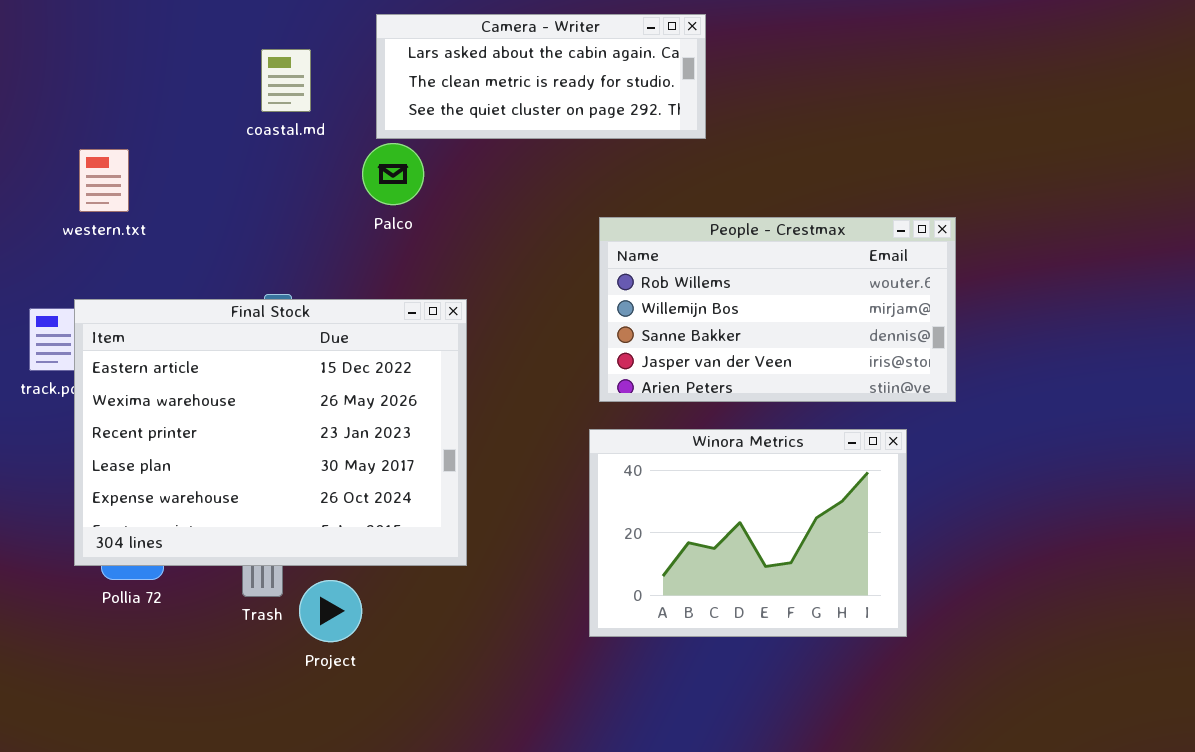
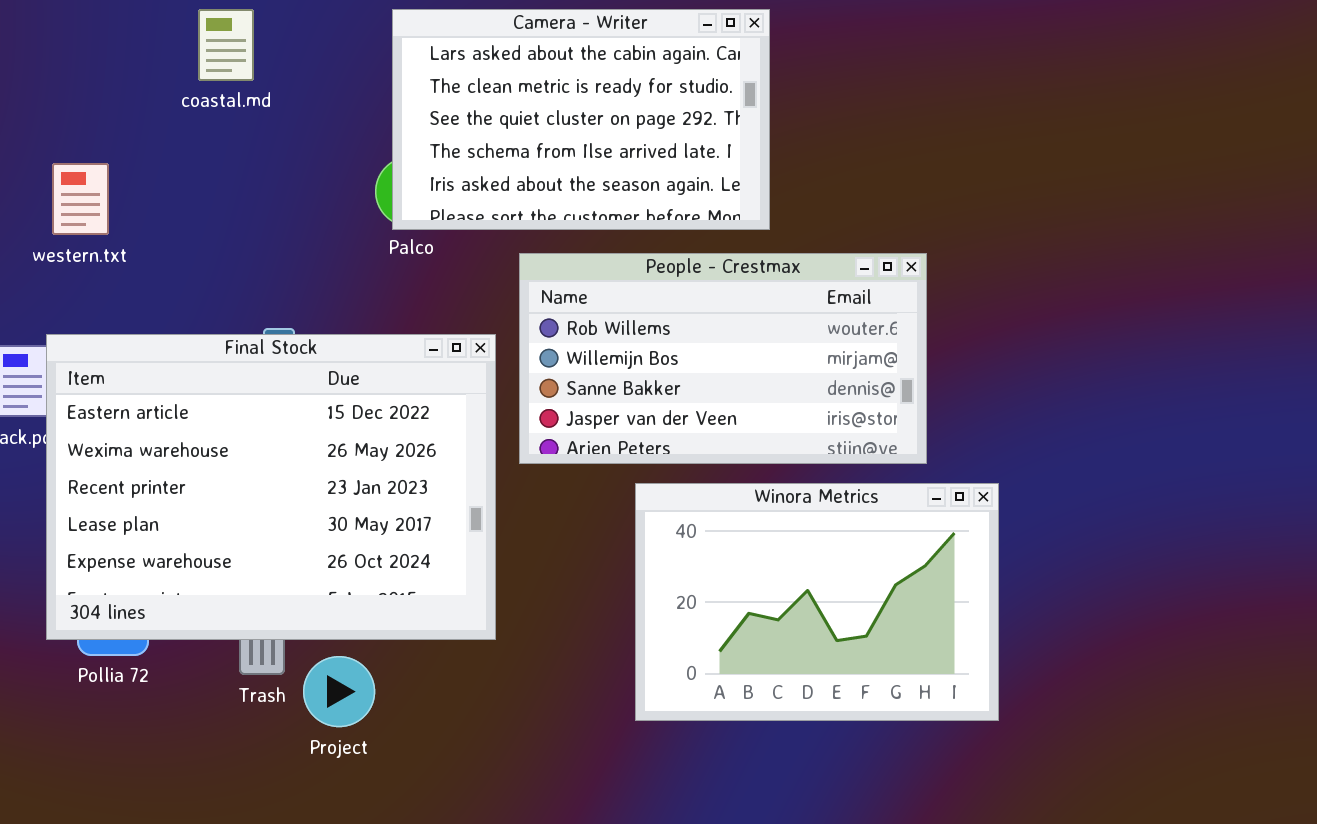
Camera - Writer: [376,14,706,139] -> [392,9,770,230], resized
coastal.md: [261,49,311,112] -> [198,9,254,81], moved
People - Crestmax: [599,217,956,402] -> [519,253,927,464], moved

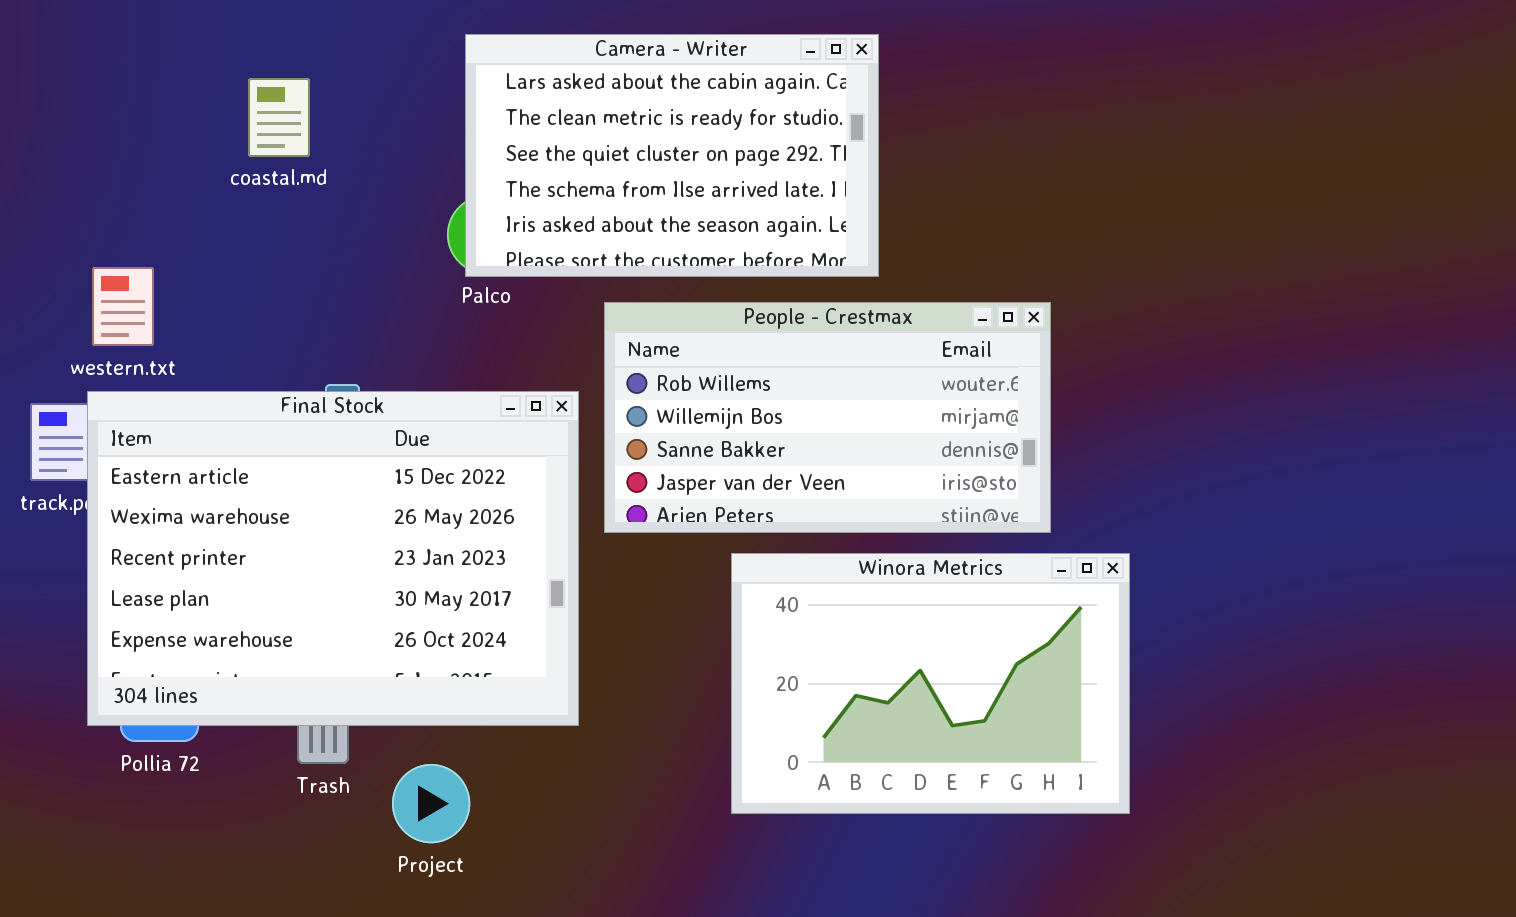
coastal.md: [198,9,254,81] -> [248,78,310,157], moved
western.txt: [52,163,109,235] -> [92,267,154,346], moved
Project: [303,656,375,727] -> [392,764,470,843], moved

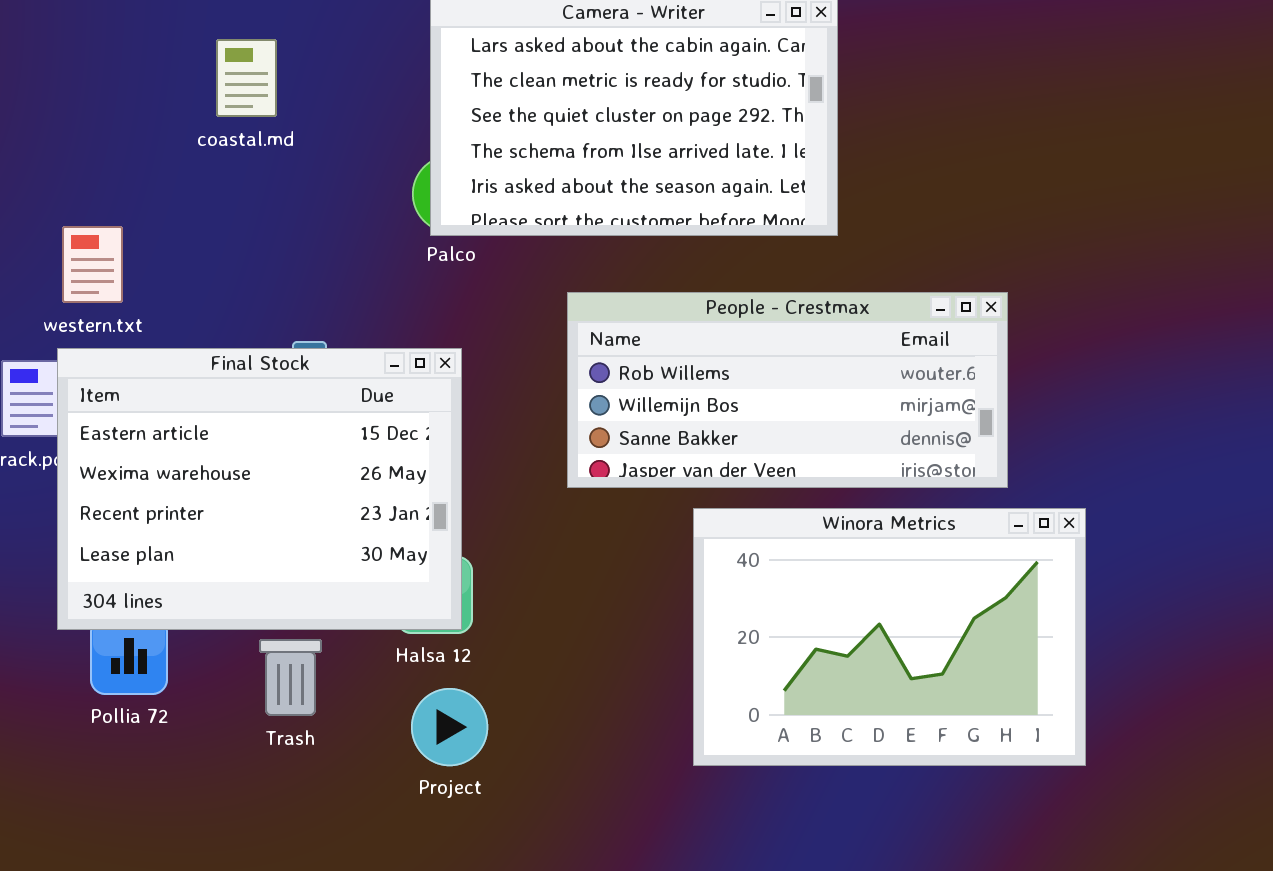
People - Crestmax: [604,302,1051,533] -> [567,292,1008,488], resized
Final Stock: [87,391,579,726] -> [57,348,462,630], resized
Project: [392,764,470,843] -> [411,688,488,766], moved

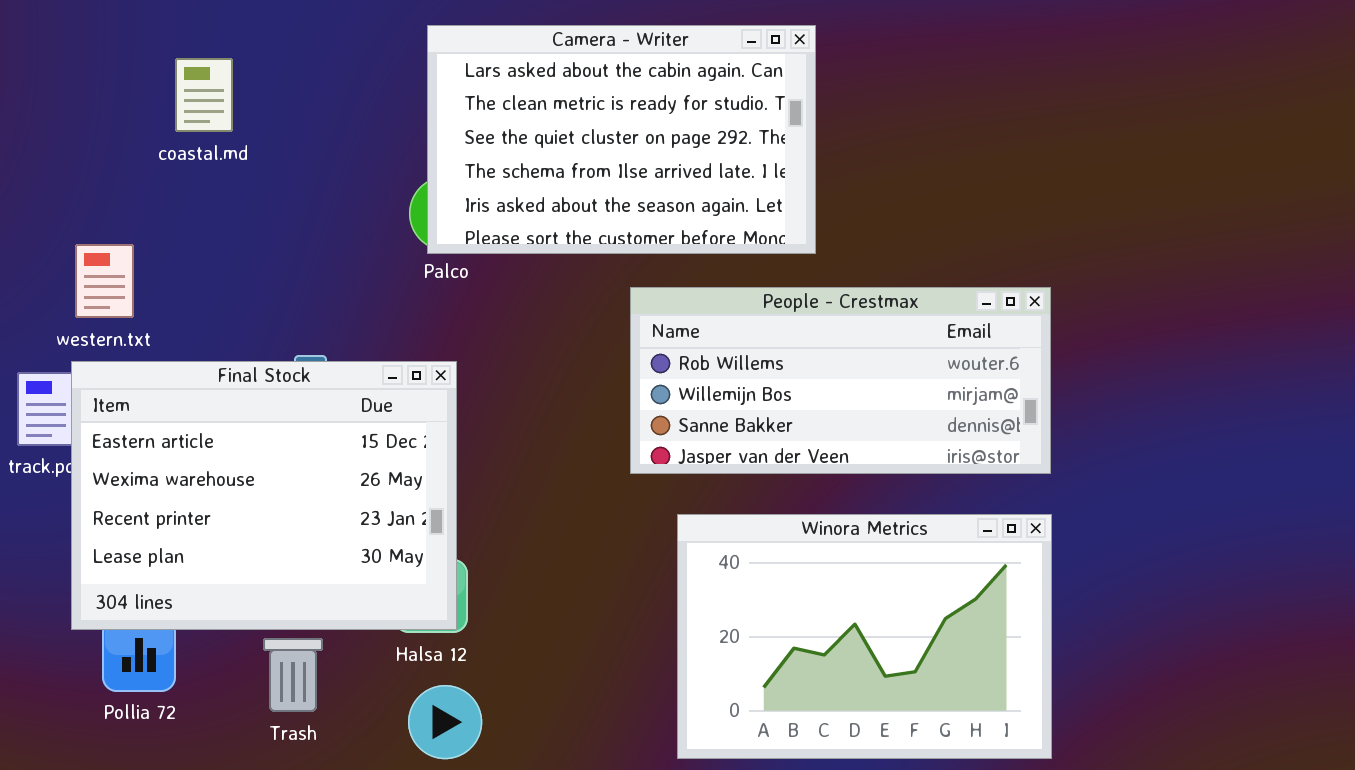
coastal.md: [216,39,277,117] -> [175,58,233,132], moved
People - Crestmax: [567,292,1008,488] -> [630,287,1051,474], moved

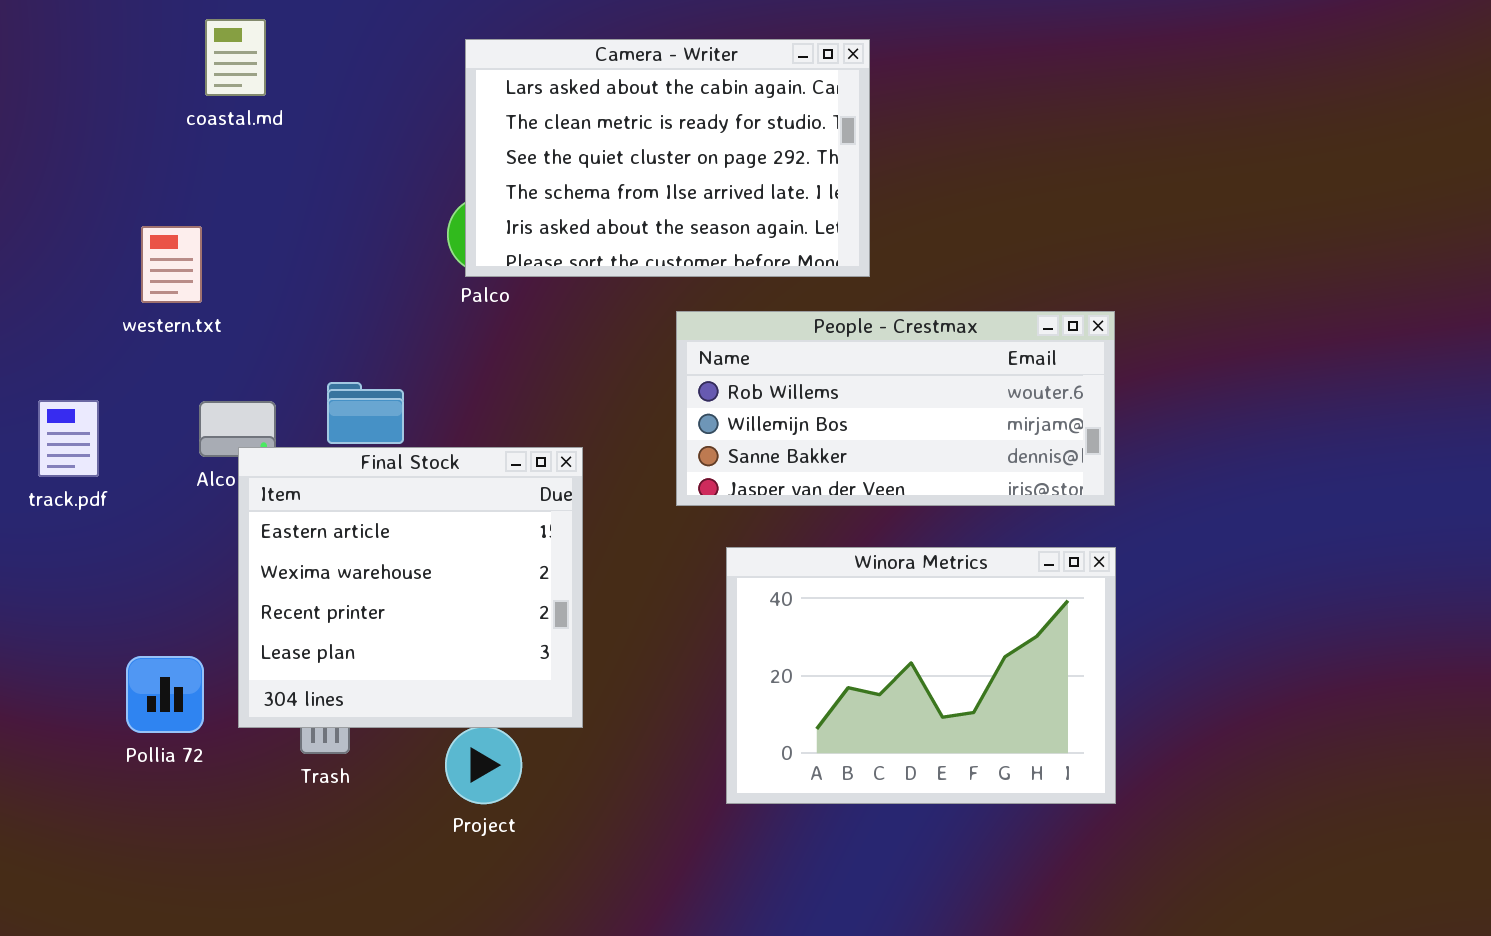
coastal.md: [175,58,233,132] -> [205,19,266,96], moved
western.txt: [75,244,134,318] -> [141,226,202,303], moved
Final Stock: [71,361,457,630] -> [238,447,583,728], moved, resized

